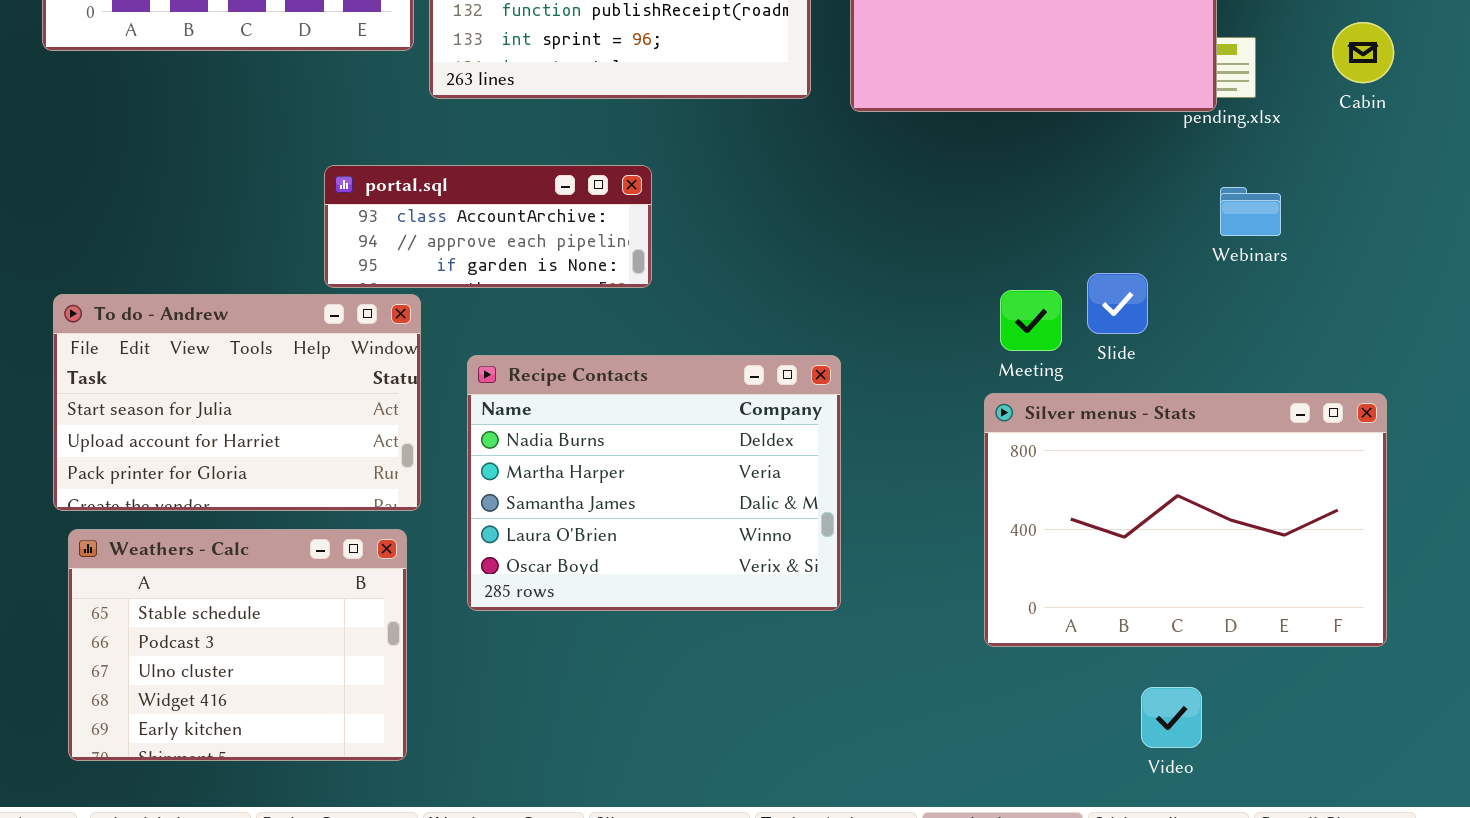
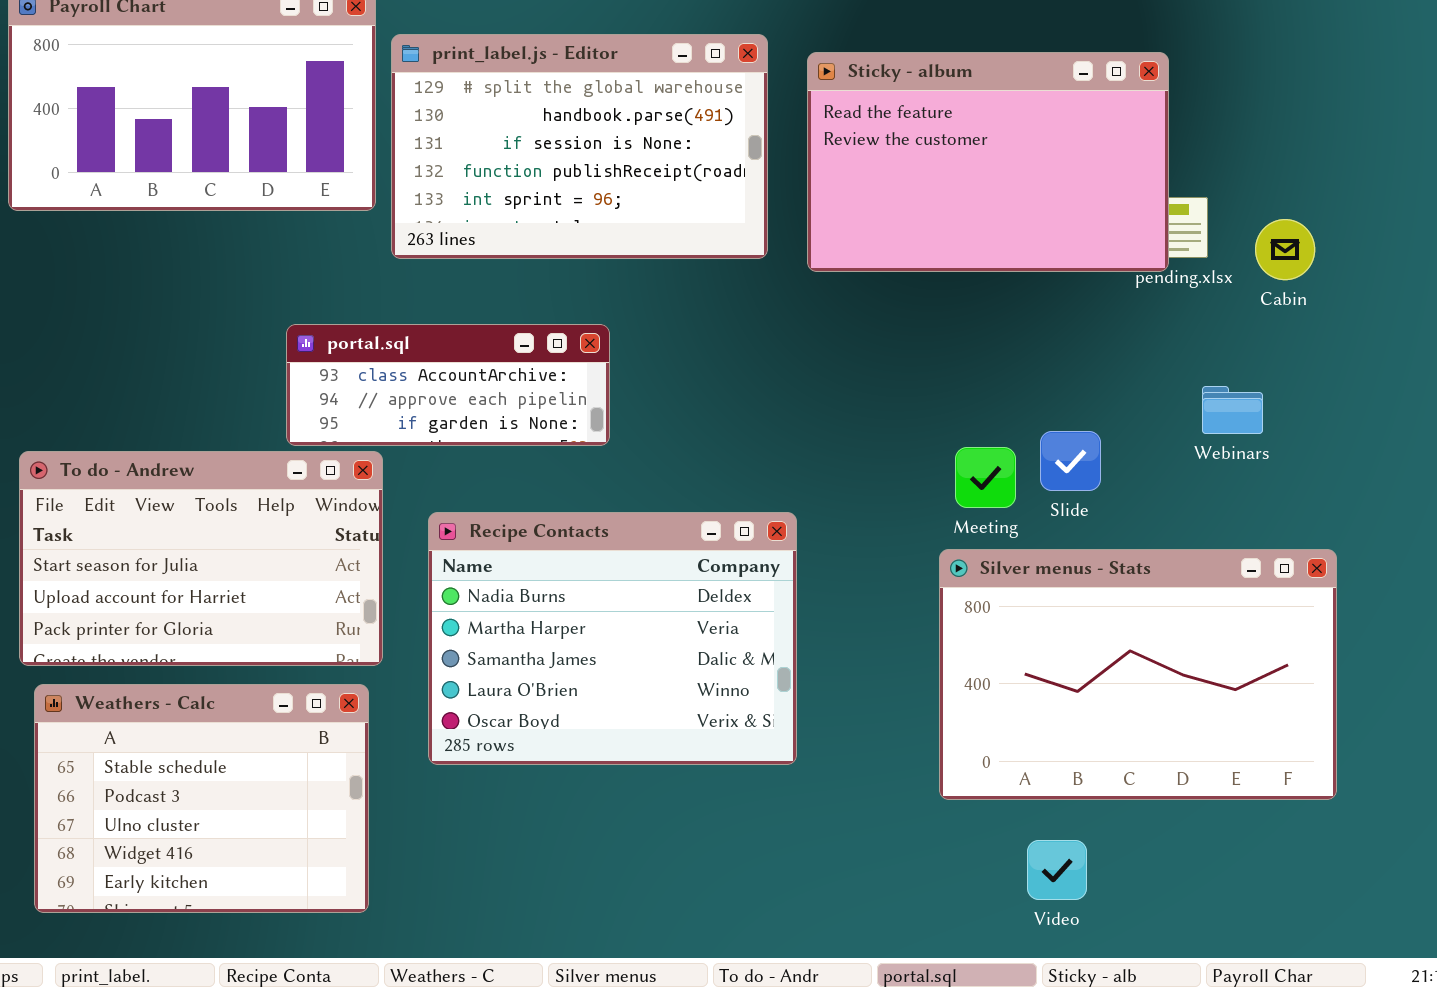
Cabin: [1332,22,1394,83] -> [1255,219,1315,280], moved
Webinars: [1220,187,1281,236] -> [1202,386,1263,434], moved
Video: [1141,687,1202,748] -> [1027,840,1087,900], moved

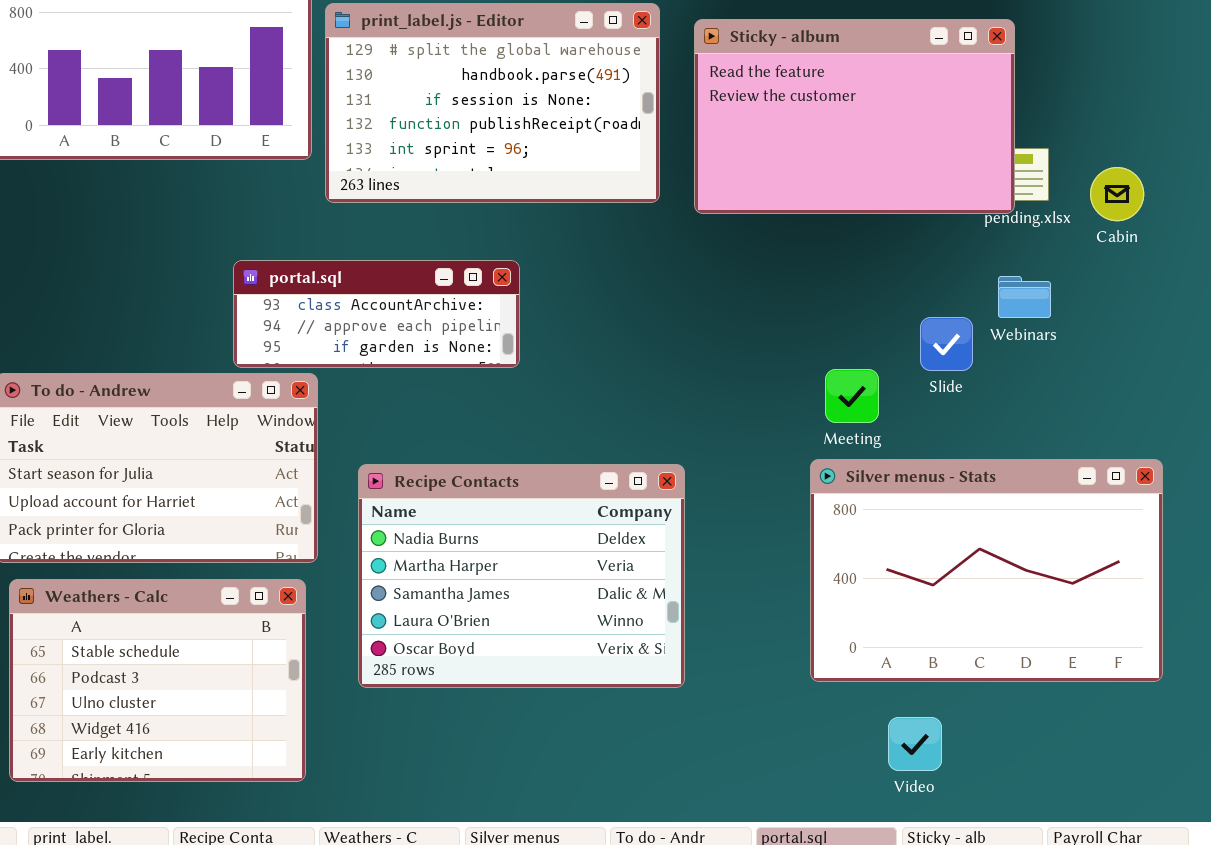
Webinars: [1202,386,1263,434] -> [998,276,1051,318], moved
Slide: [1040,431,1101,491] -> [920,317,973,371], moved
Recipe Contacts: [428,512,797,765] -> [358,464,685,688], moved

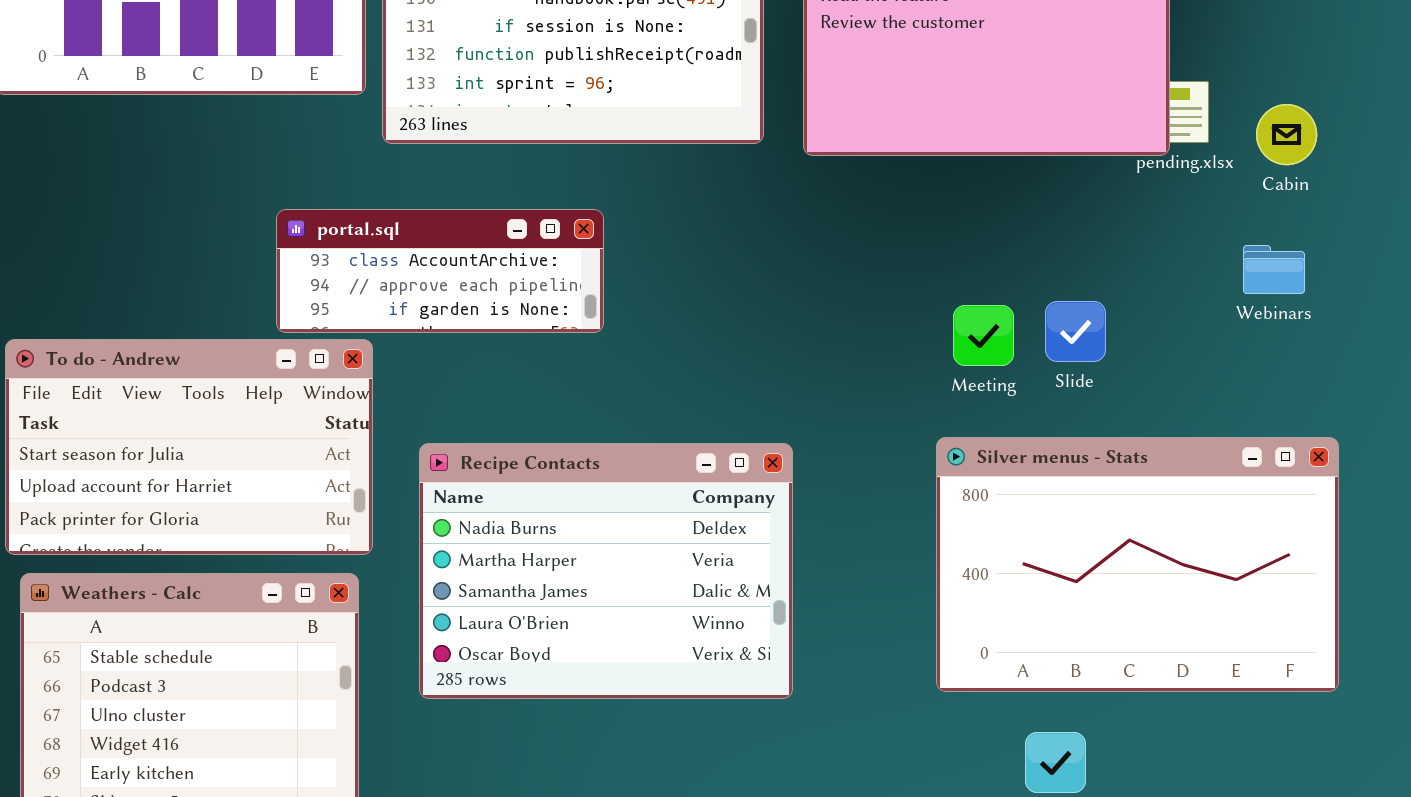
Webinars: [998,276,1051,318] -> [1243,245,1305,294], moved
Slide: [920,317,973,371] -> [1045,301,1106,362], moved
Meeting: [825,369,879,423] -> [953,305,1014,366], moved

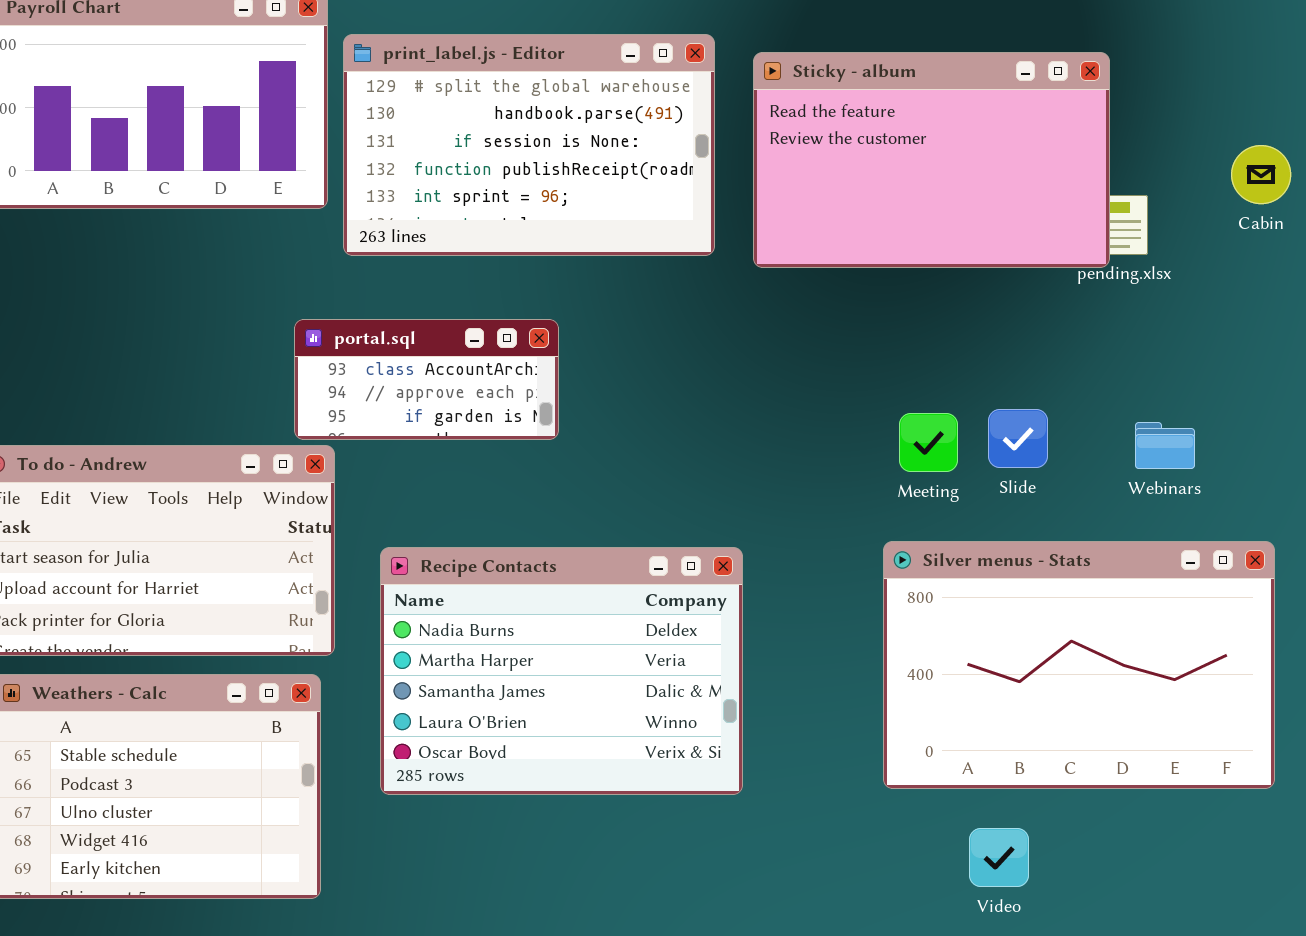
Cabin: [1256,104,1317,165] -> [1231,145,1291,204], moved
portal.sql: [276,209,604,333] -> [294,319,559,440], resized
Webinars: [1243,245,1305,294] -> [1135,422,1195,469], moved

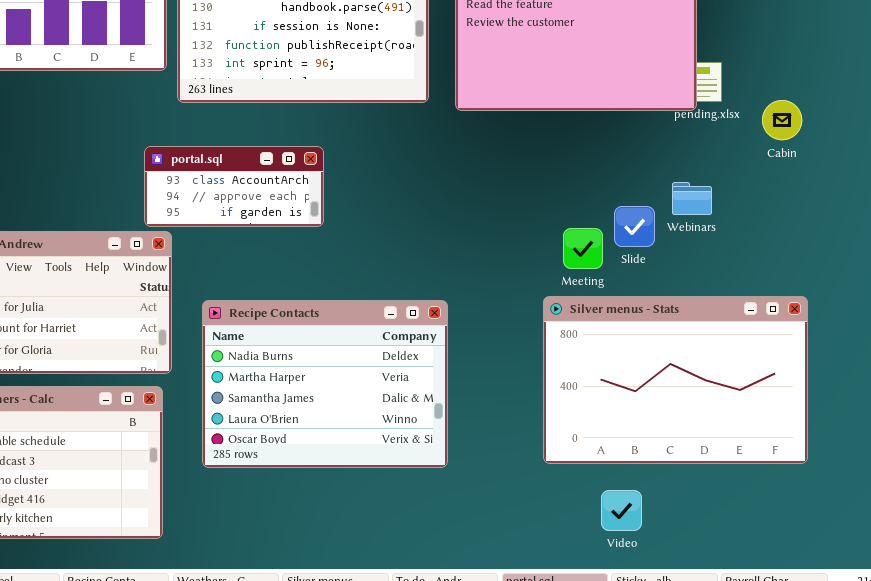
Cabin: [1231,145,1291,204] -> [762,100,802,140], moved
Meeting: [899,413,958,472] -> [563,228,603,269], moved
Webinars: [1135,422,1195,469] -> [672,182,712,215], moved

